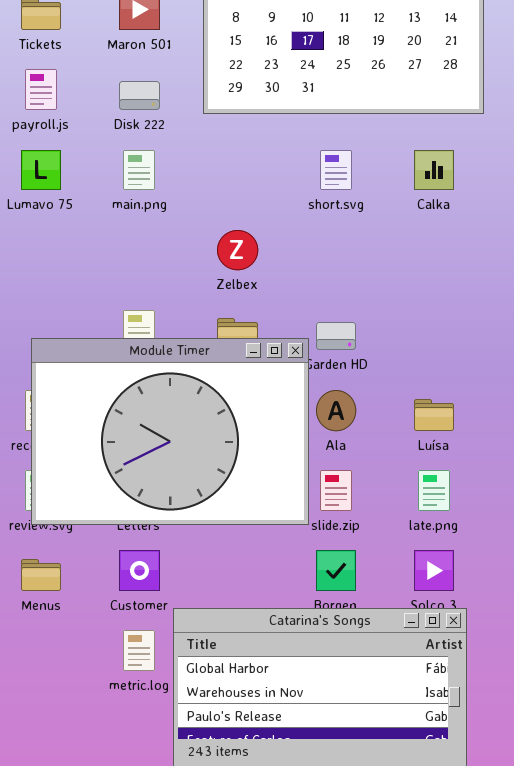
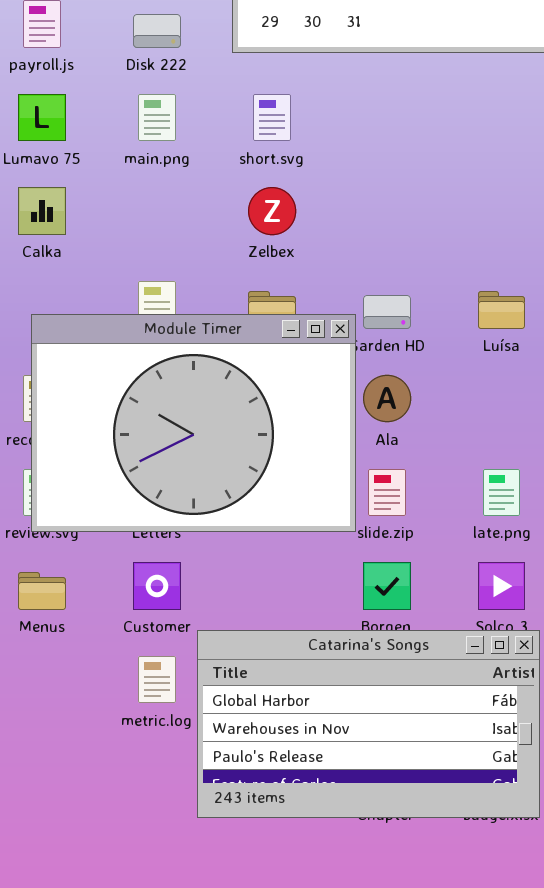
short.svg: [320,150,352,190] -> [253,94,291,141], moved
Calka: [414,150,454,190] -> [18,187,66,235], moved
Luísa: [414,399,454,431] -> [478,291,525,329], moved

